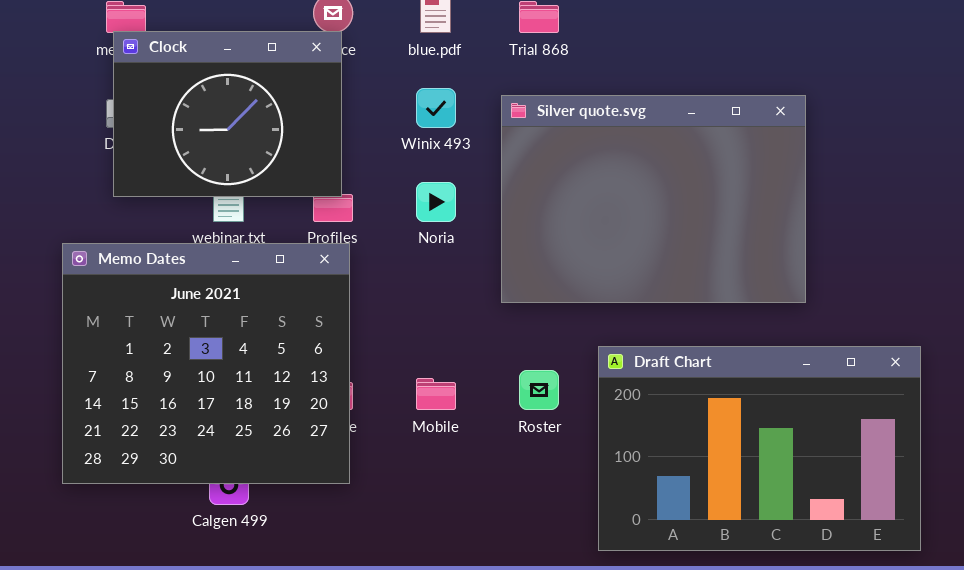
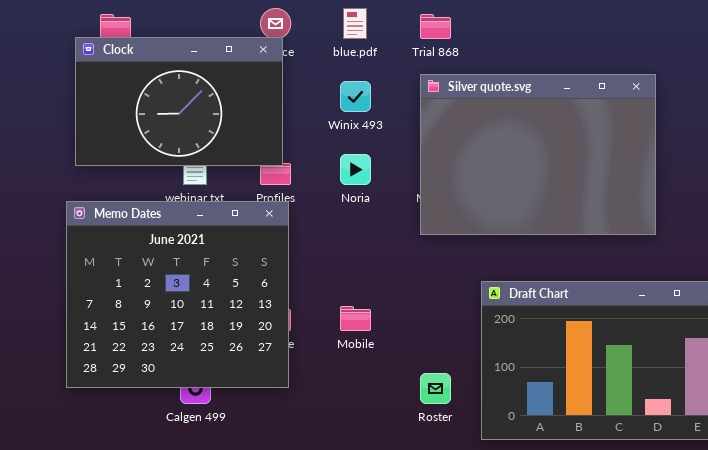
Clock: [113,31,342,197] -> [75,37,283,166], resized
Silver quote.svg: [501,95,806,303] -> [420,74,656,235], moved
Roster: [519,370,559,410] -> [420,373,451,404], moved

